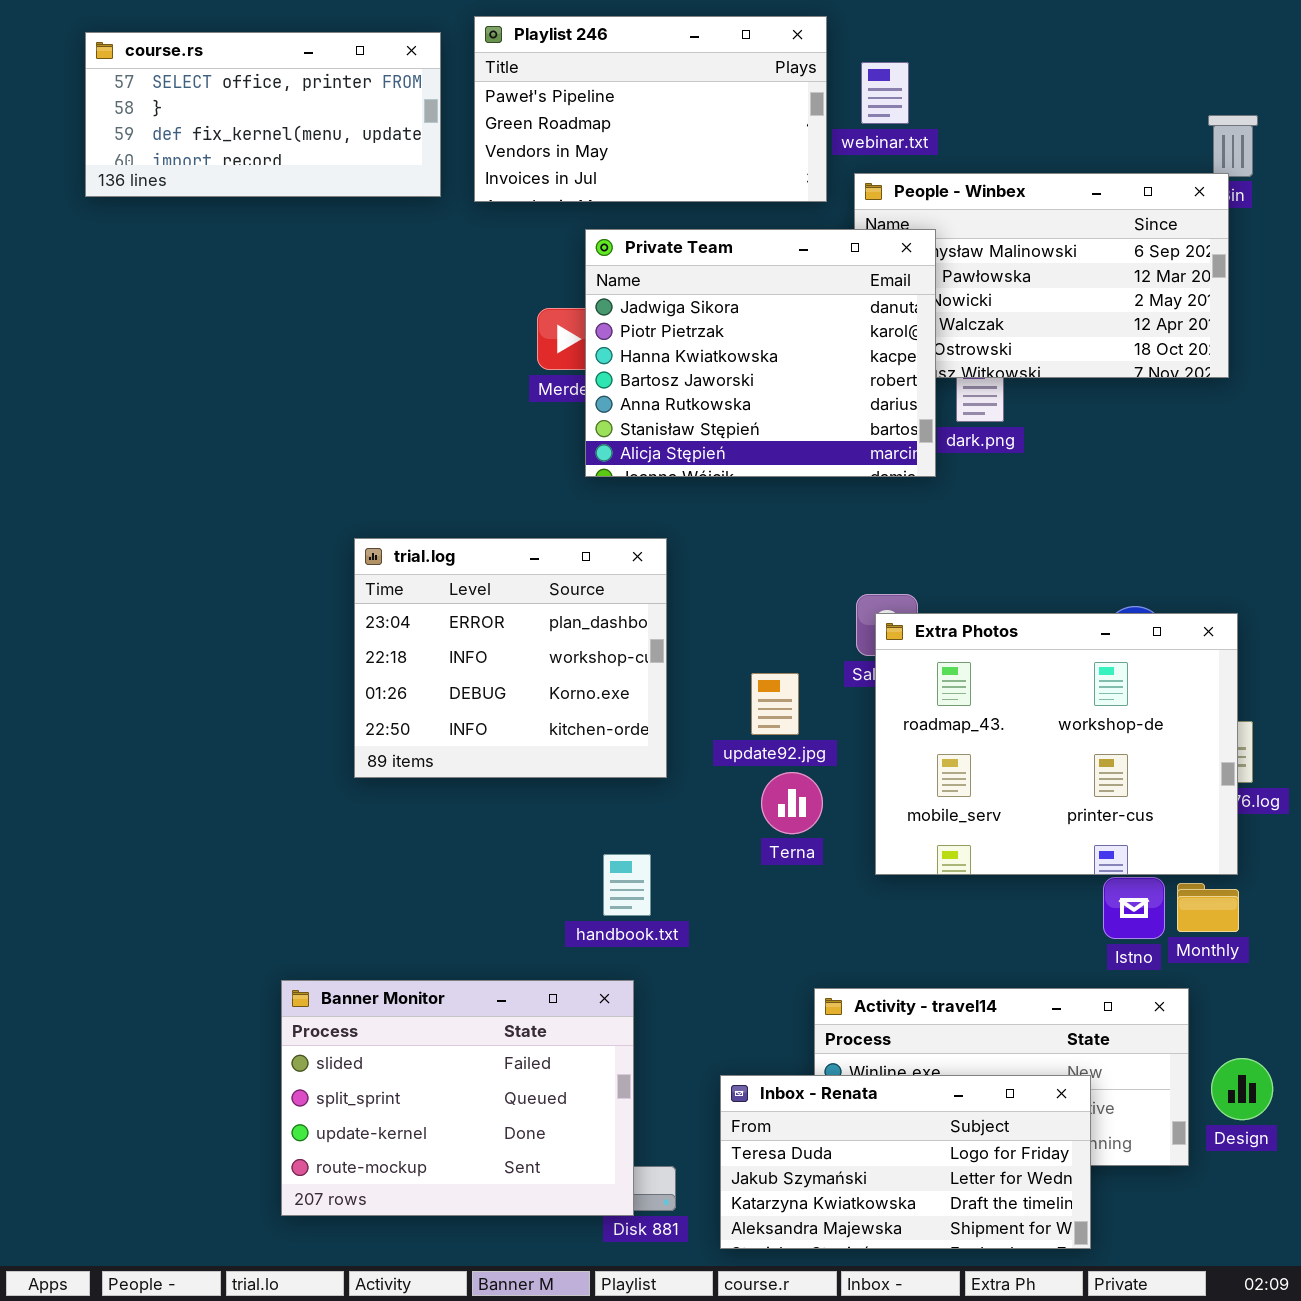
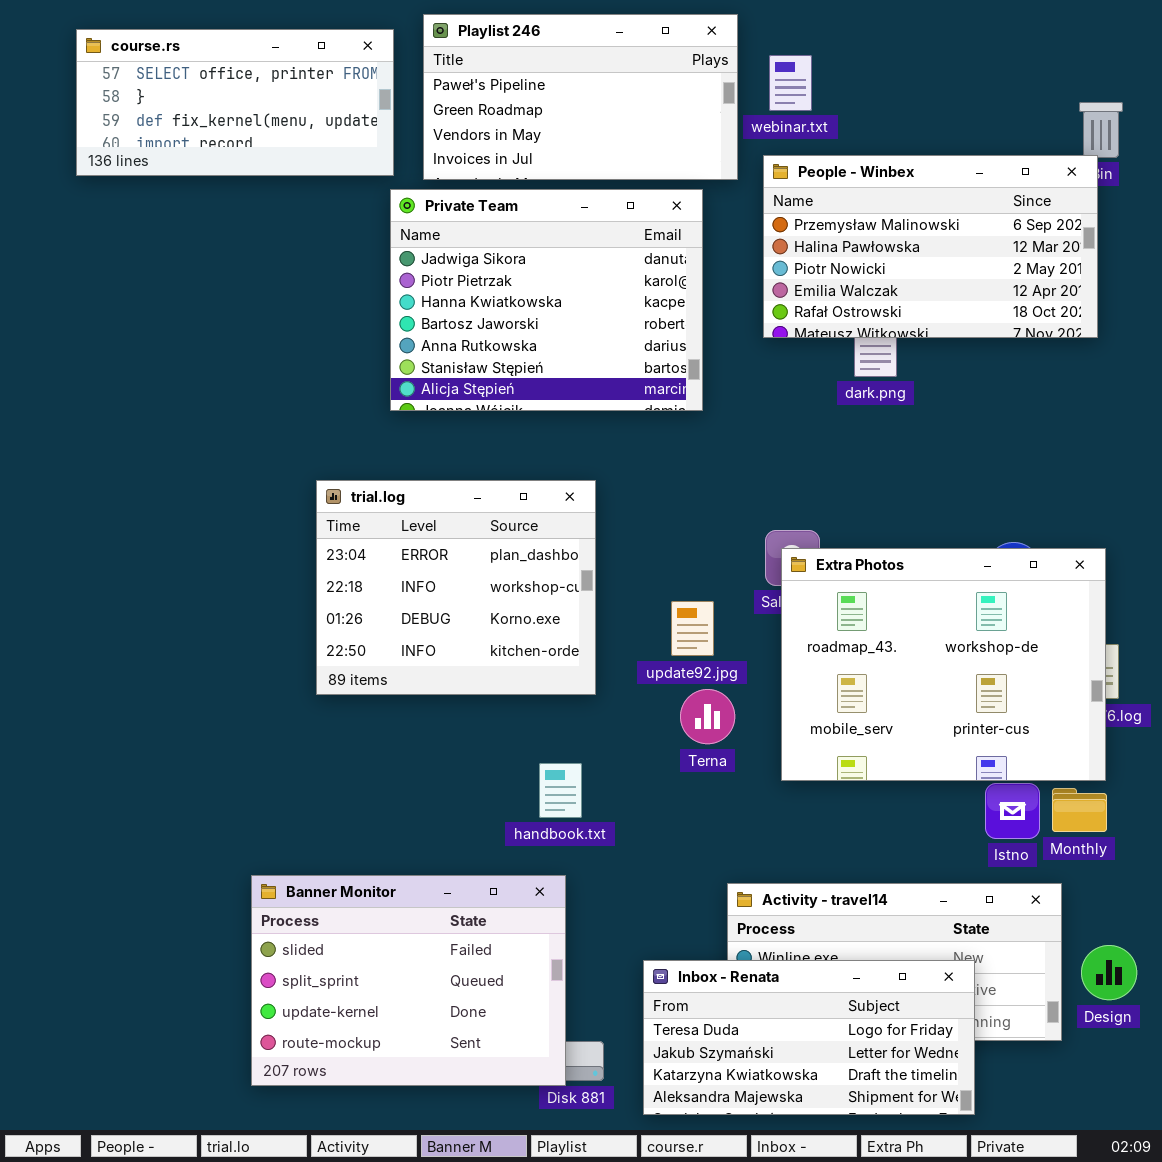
Private Team: [585,229,936,477] -> [390,189,703,411], moved

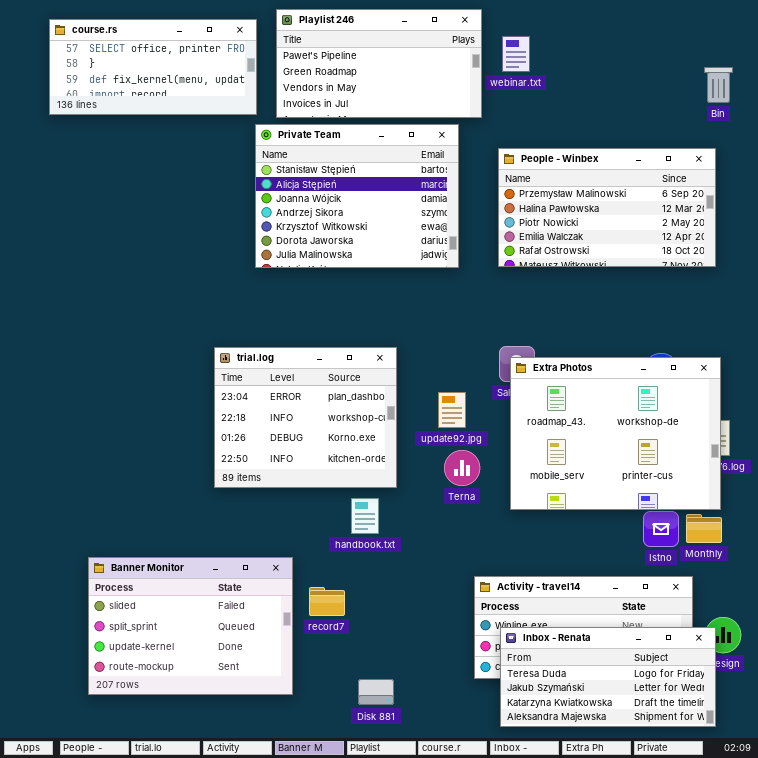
People - Winbex: [763,155,1098,338] -> [498,148,716,267], moved
Private Team: [390,189,703,411] -> [255,124,459,268], scrolled down 5 rows
trial.log: [316,480,596,695] -> [214,347,397,488], moved
Banner Monitor: [251,875,566,1086] -> [88,557,293,695], moved
Inbox - Renata: [643,960,975,1115] -> [500,627,716,727], moved

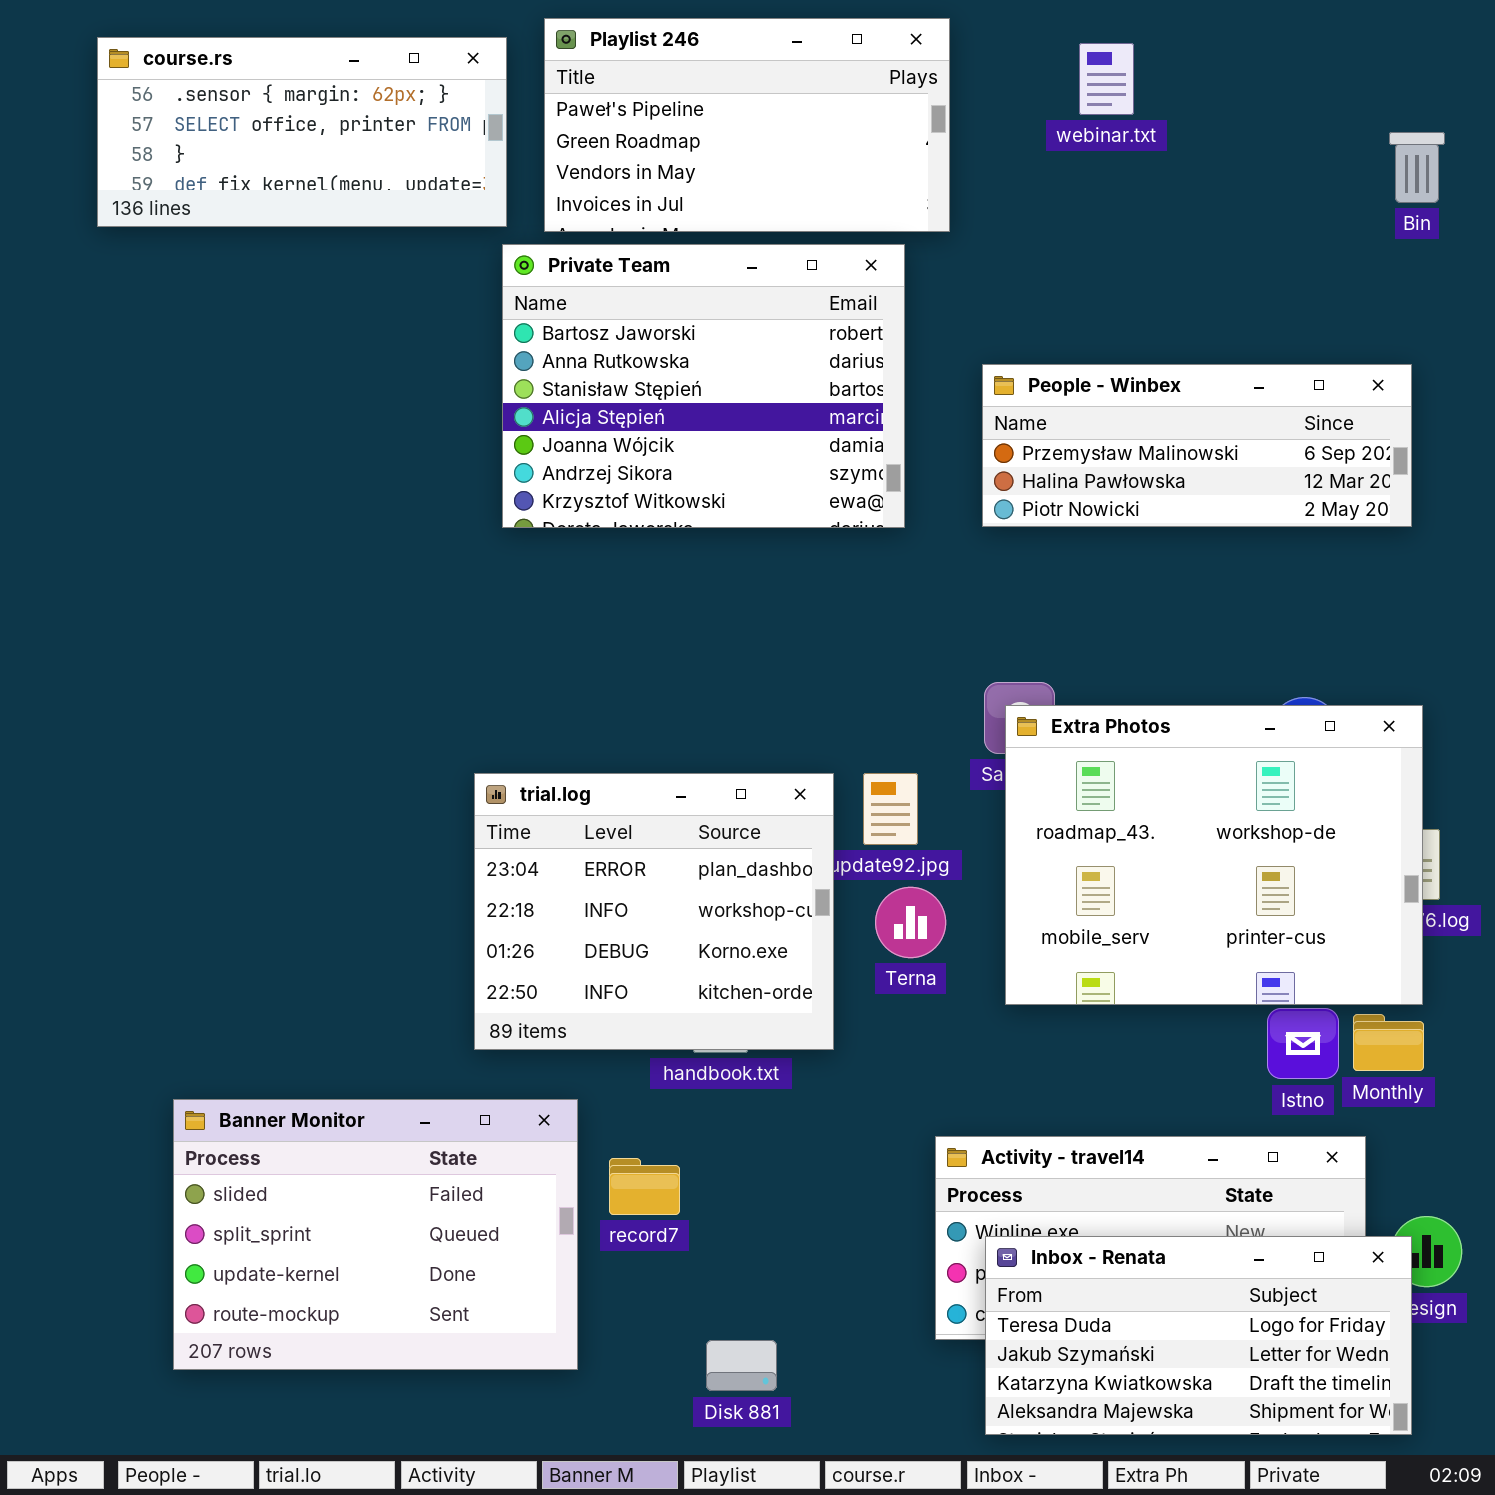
course.rs: [49,19,257,115] -> [97,37,507,227], scrolled up 1 row
webinar.txt: [502,36,530,72] -> [1079,43,1134,115], moved
Private Team: [255,124,459,268] -> [502,244,905,528], scrolled up 2 rows
People - Winbex: [498,148,716,267] -> [982,364,1412,527], resized
trial.log: [214,347,397,488] -> [474,773,834,1050], moved

